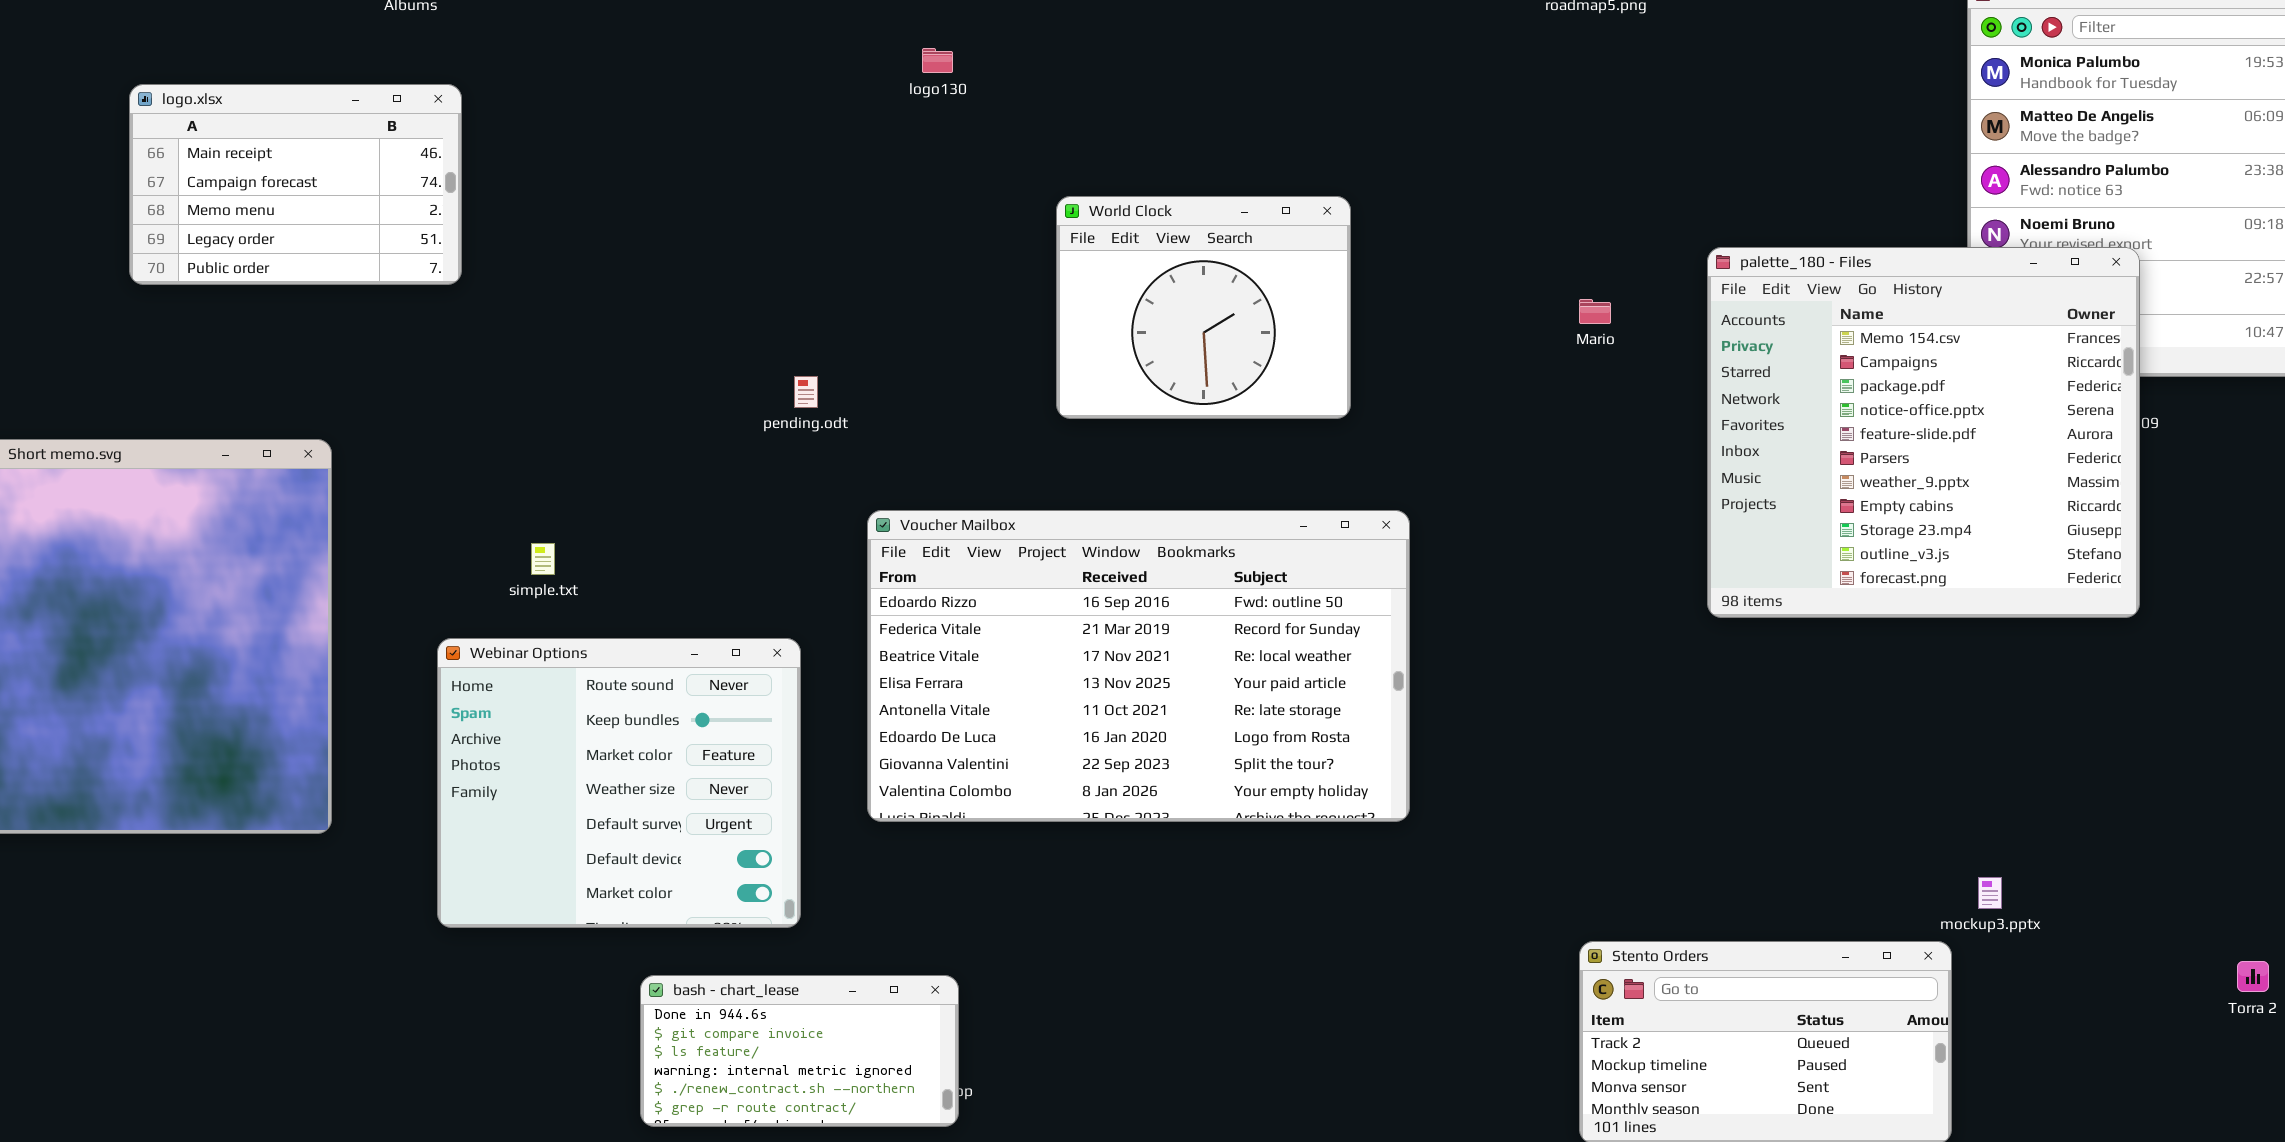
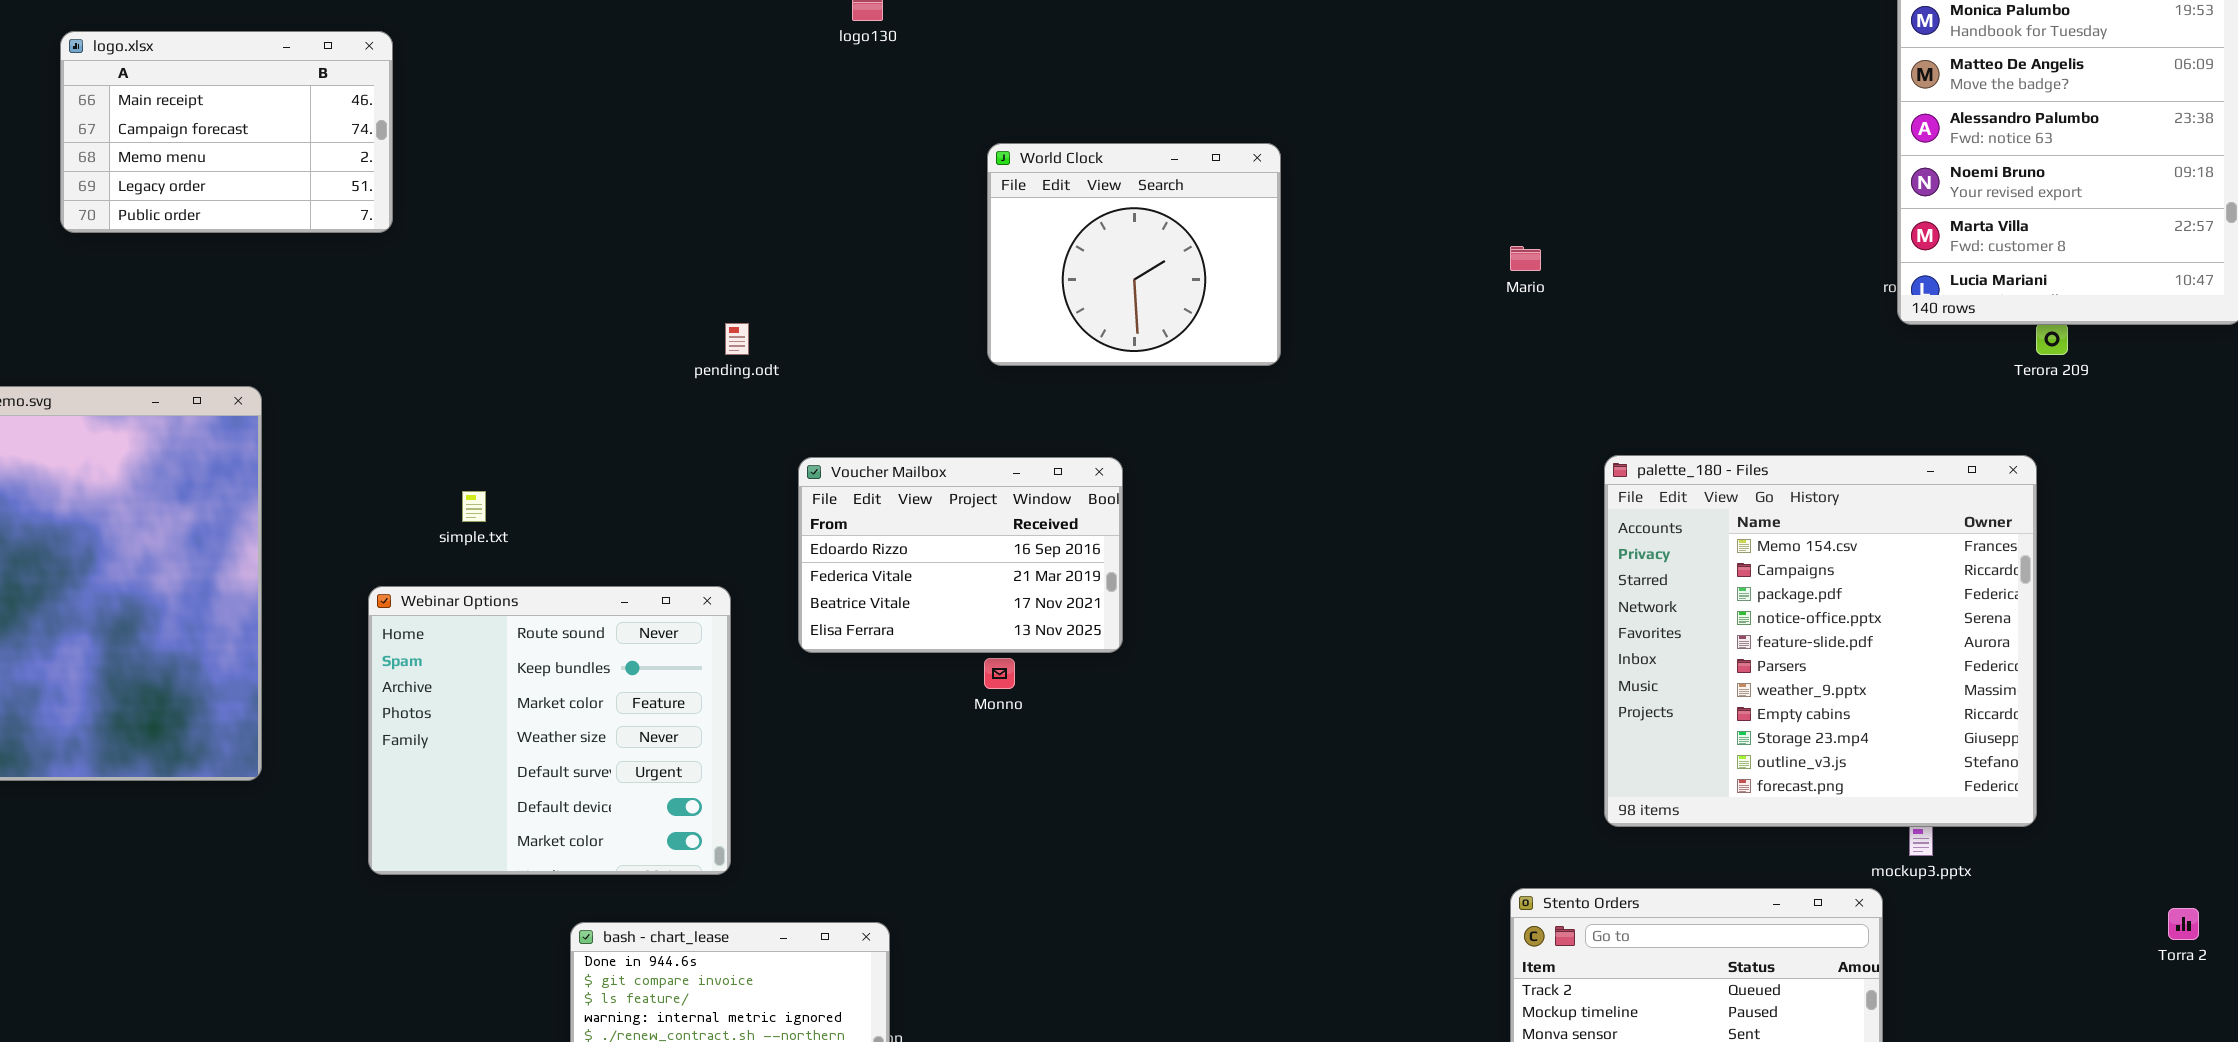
palette_180 - Files: [1707,247,2140,618] -> [1604,455,2037,827], moved
Voucher Mailbox: [867,510,1410,822] -> [798,457,1123,653], resized

